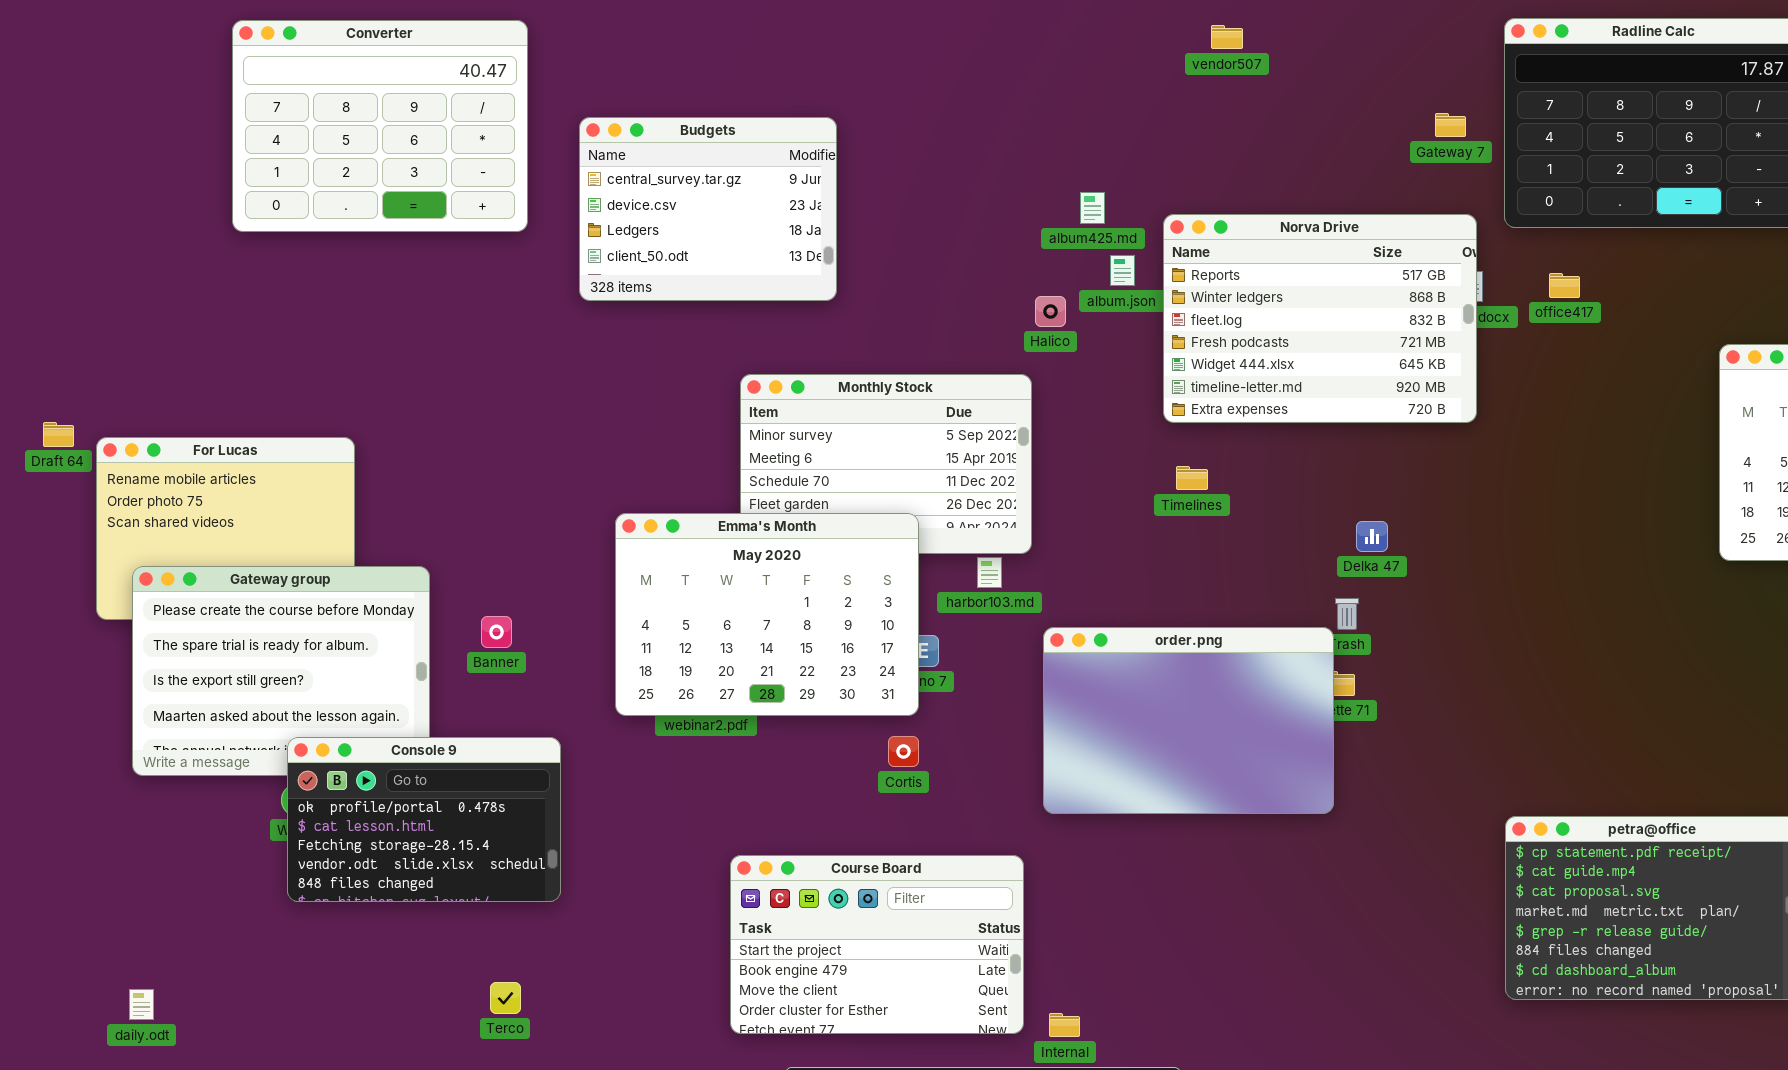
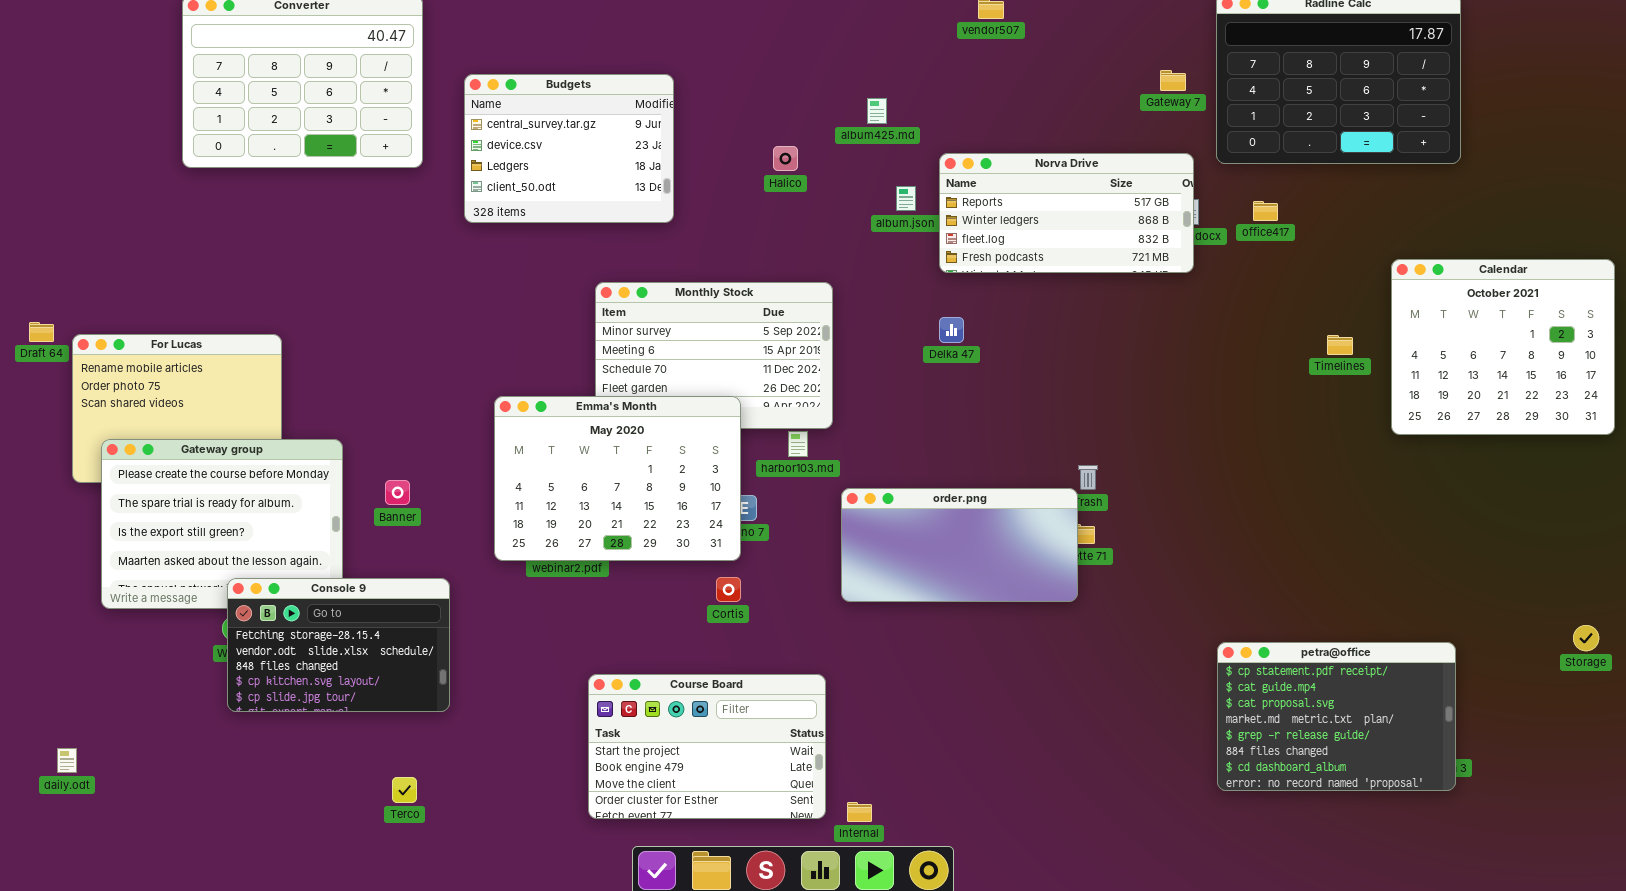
album425.md: [1080,192,1105,224] -> [867,98,887,124], moved
Norva Drive: [1163,214,1477,423] -> [939,153,1194,273], resized
Halico: [1035,296,1066,327] -> [773,146,798,171], moved
Timelines: [1176,466,1208,490] -> [1327,335,1353,355], moved
Delka 47: [1356,521,1388,552] -> [939,317,964,343], moved
order.png: [1043,627,1334,814] -> [841,488,1078,602], resized
Console 9: [287,737,561,902] -> [227,578,450,712], scrolled down 2 rows
daily.odt: [129,989,154,1020] -> [57,748,77,773], moved

